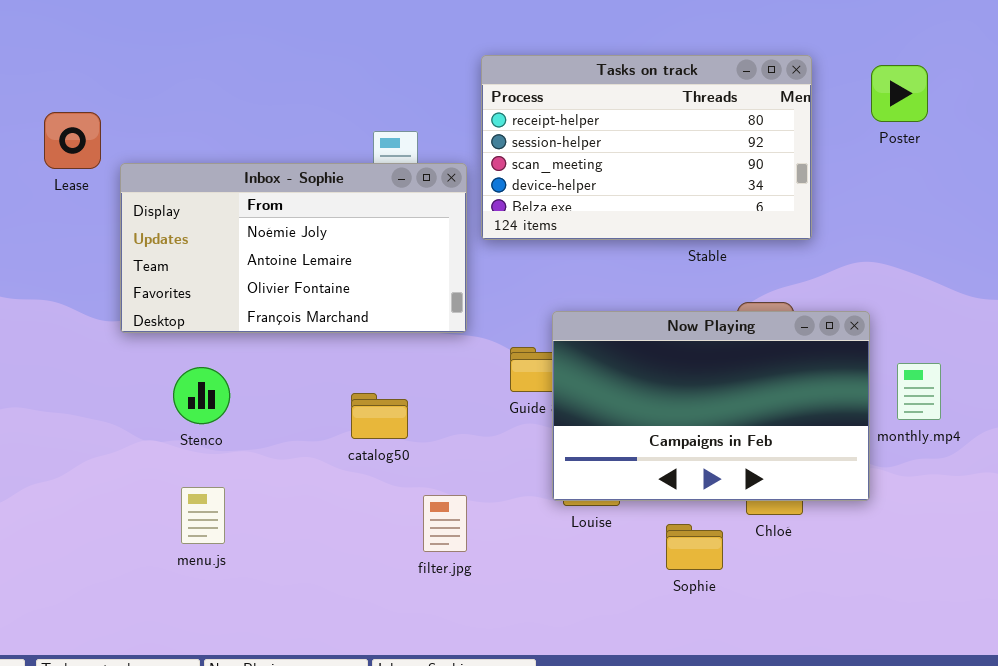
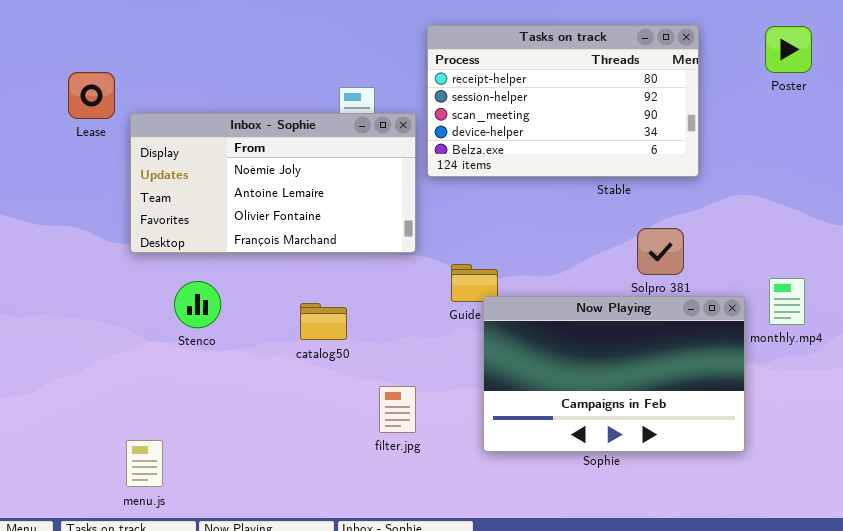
Poster: [871,65,928,122] -> [765,26,812,73], moved
Now Playing: [552,311,870,501] -> [483,296,745,452], moved
catalog50: [351,393,408,439] -> [300,303,347,340], moved
menu.js: [181,487,225,544] -> [126,440,163,487], moved

